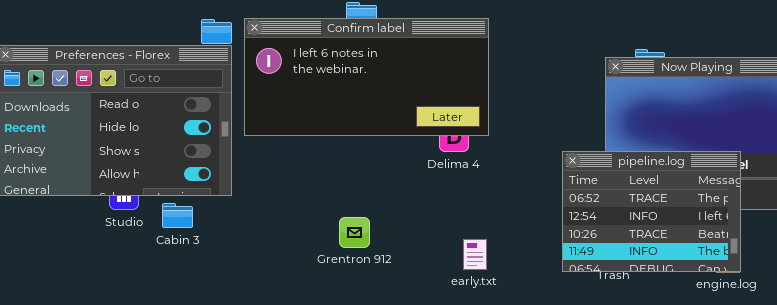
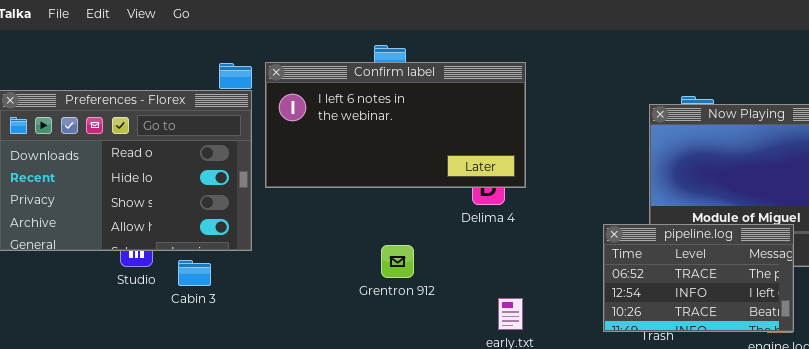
pipeline.log: [562,151,741,272] -> [603,224,794,332], resized
Grentron 912: [339,217,370,248] -> [381,245,414,278], moved

